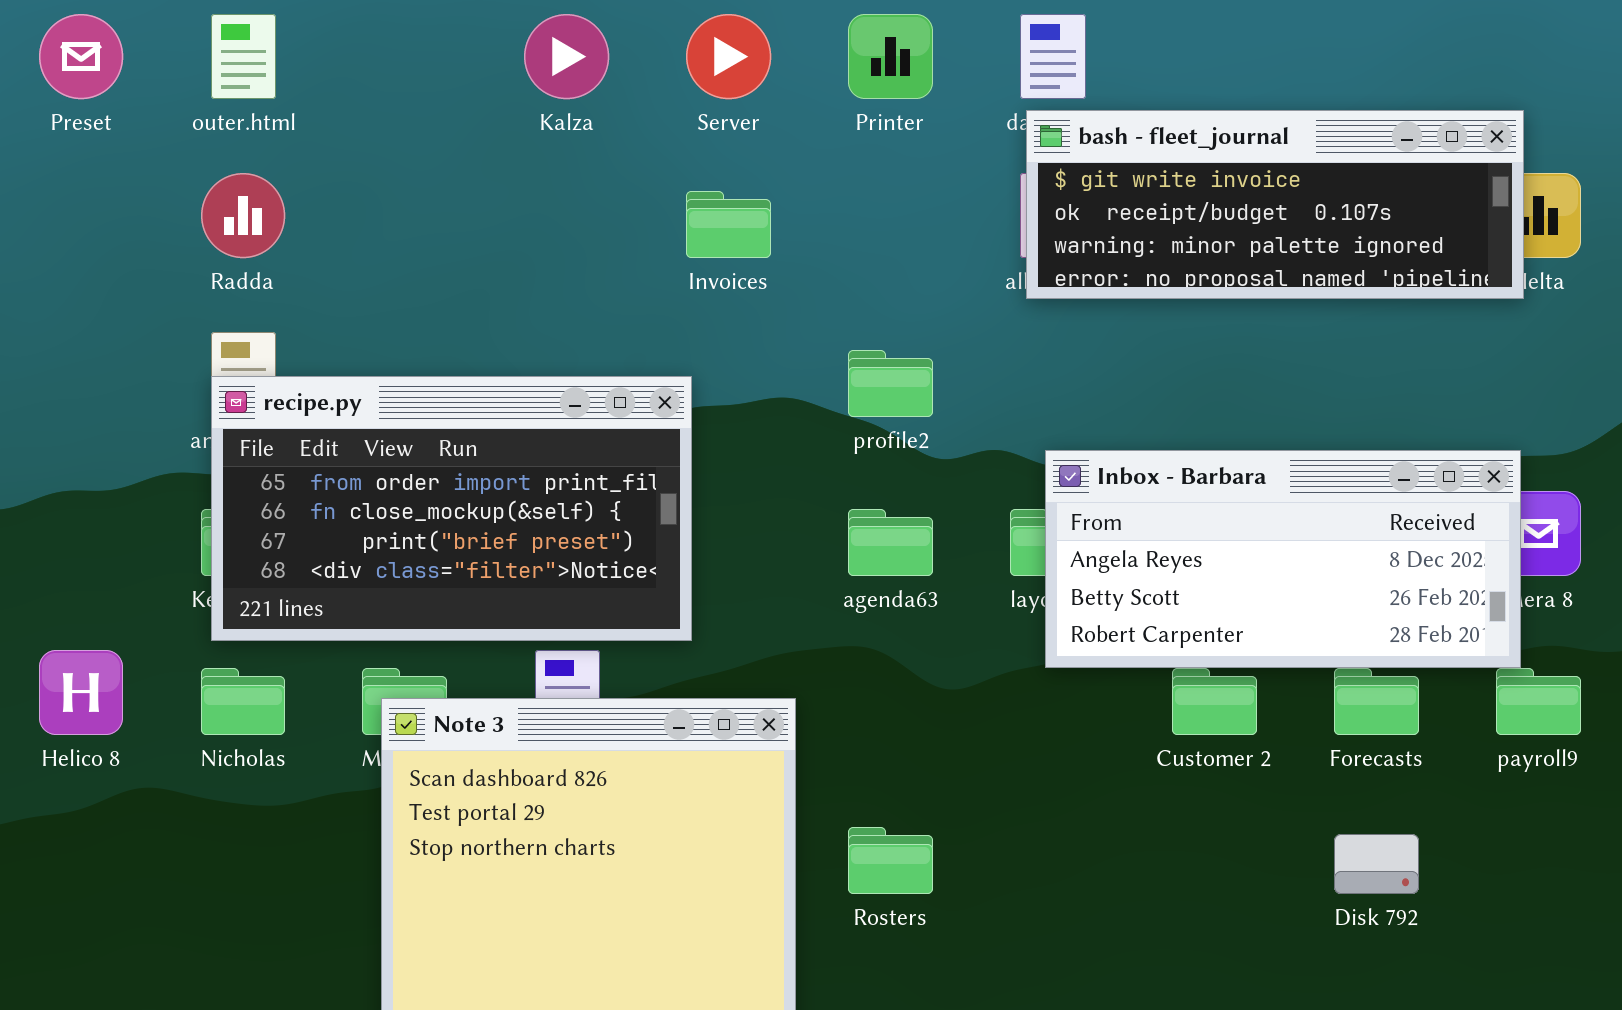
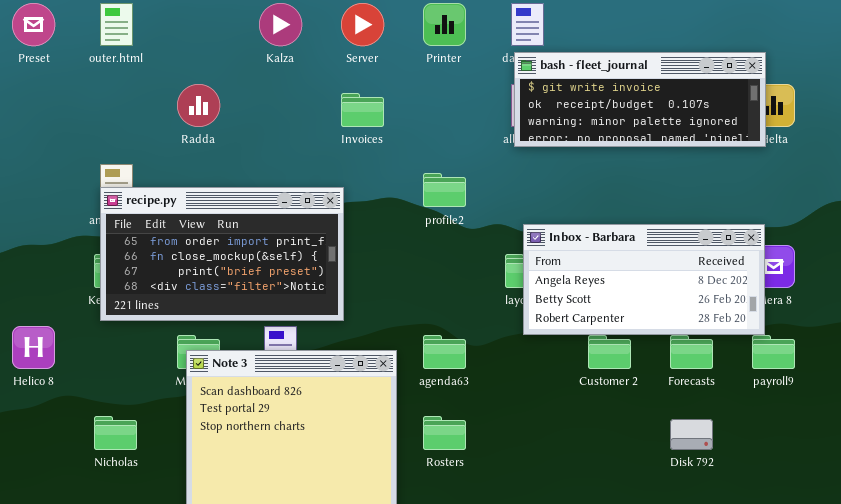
Radda: [201,173,285,258] -> [177,84,220,127], moved
agenda63: [848,509,933,576] -> [423,335,466,369], moved
Nicholas: [201,668,285,735] -> [94,416,137,450], moved

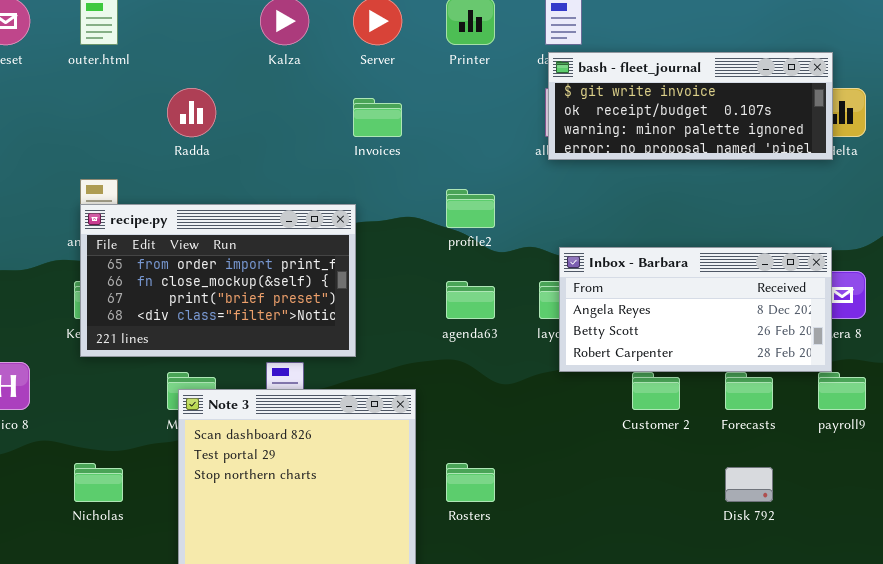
agenda63: [423,335,466,369] -> [446,281,495,319], moved

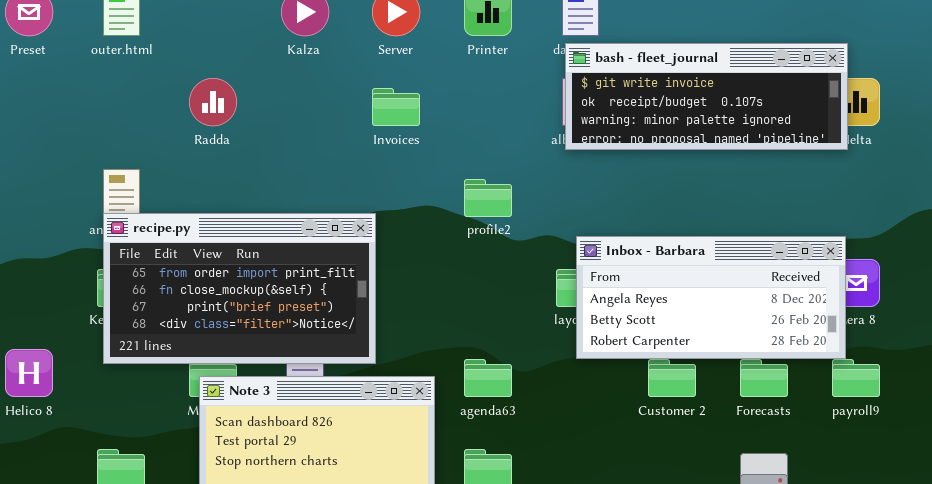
recipe.py: [80,204,356,357] -> [103,213,376,364], moved
agenda63: [446,281,495,319] -> [464,359,512,397], moved

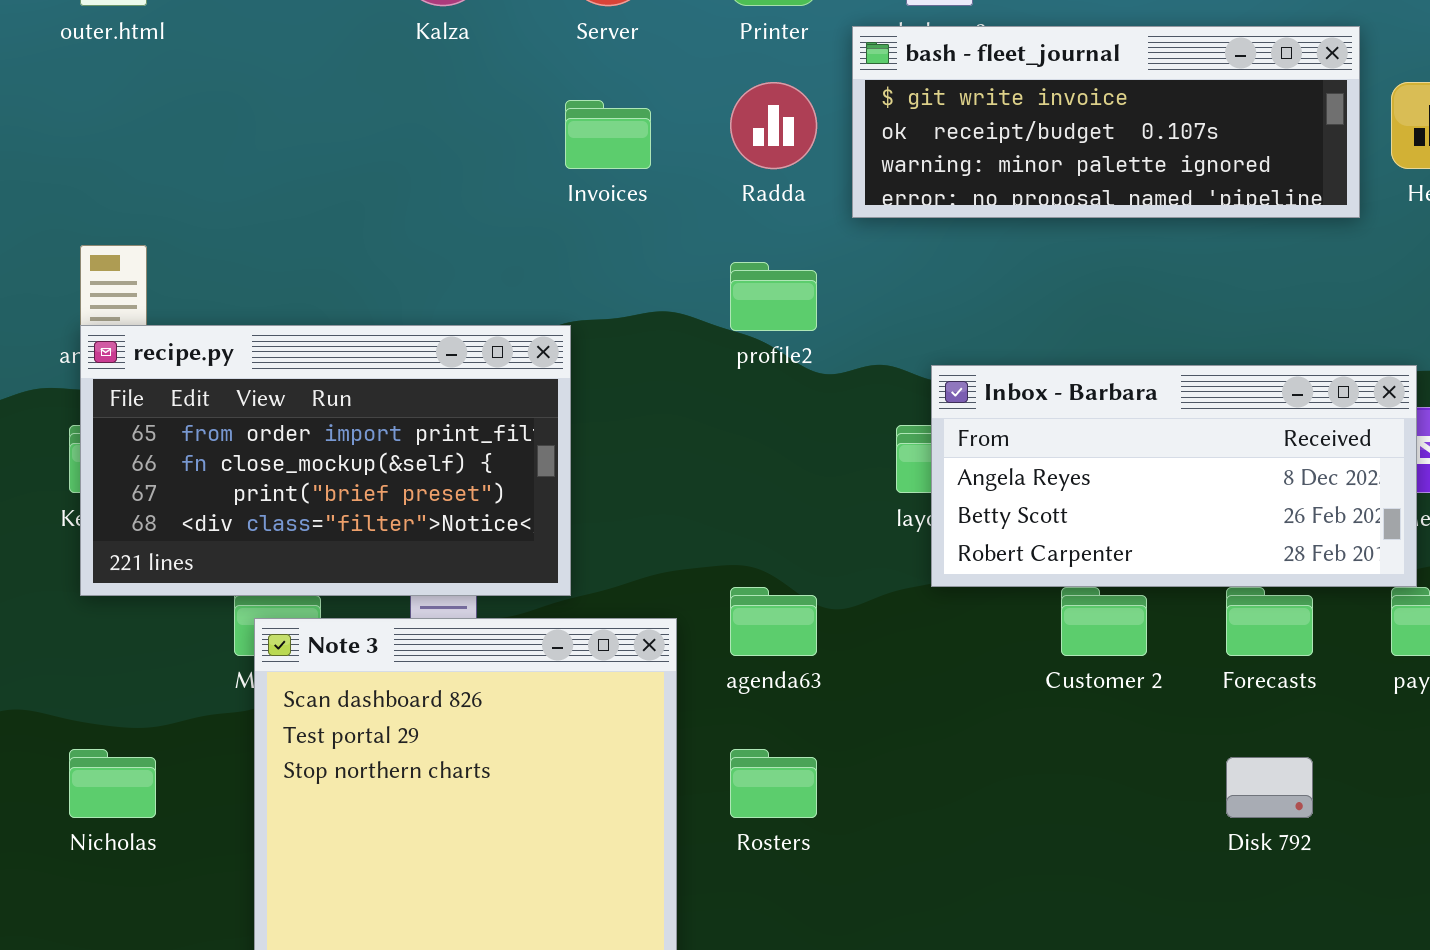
bash - fleet_journal: [565,43,848,150] -> [852,26,1360,218], moved
Radda: [189,78,237,126] -> [730,82,817,169], moved

